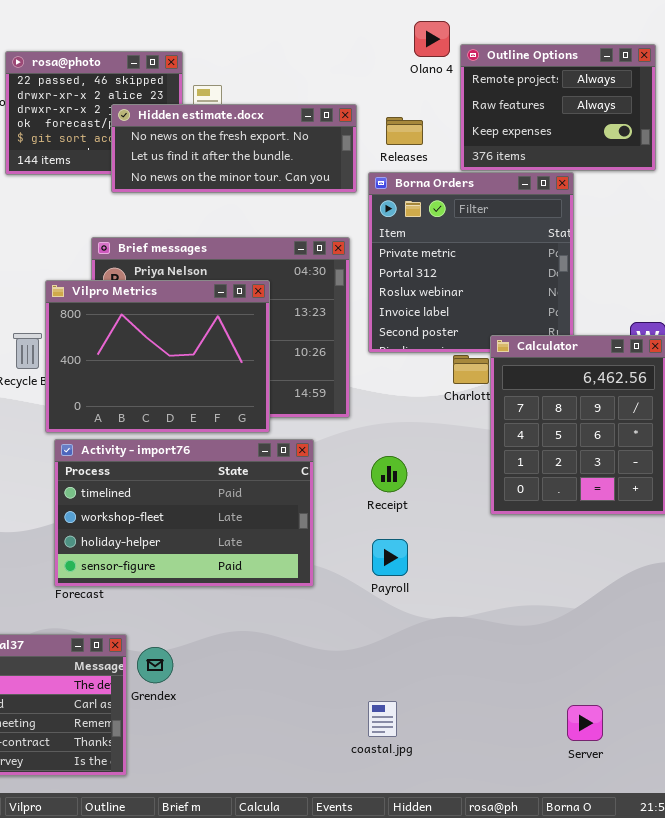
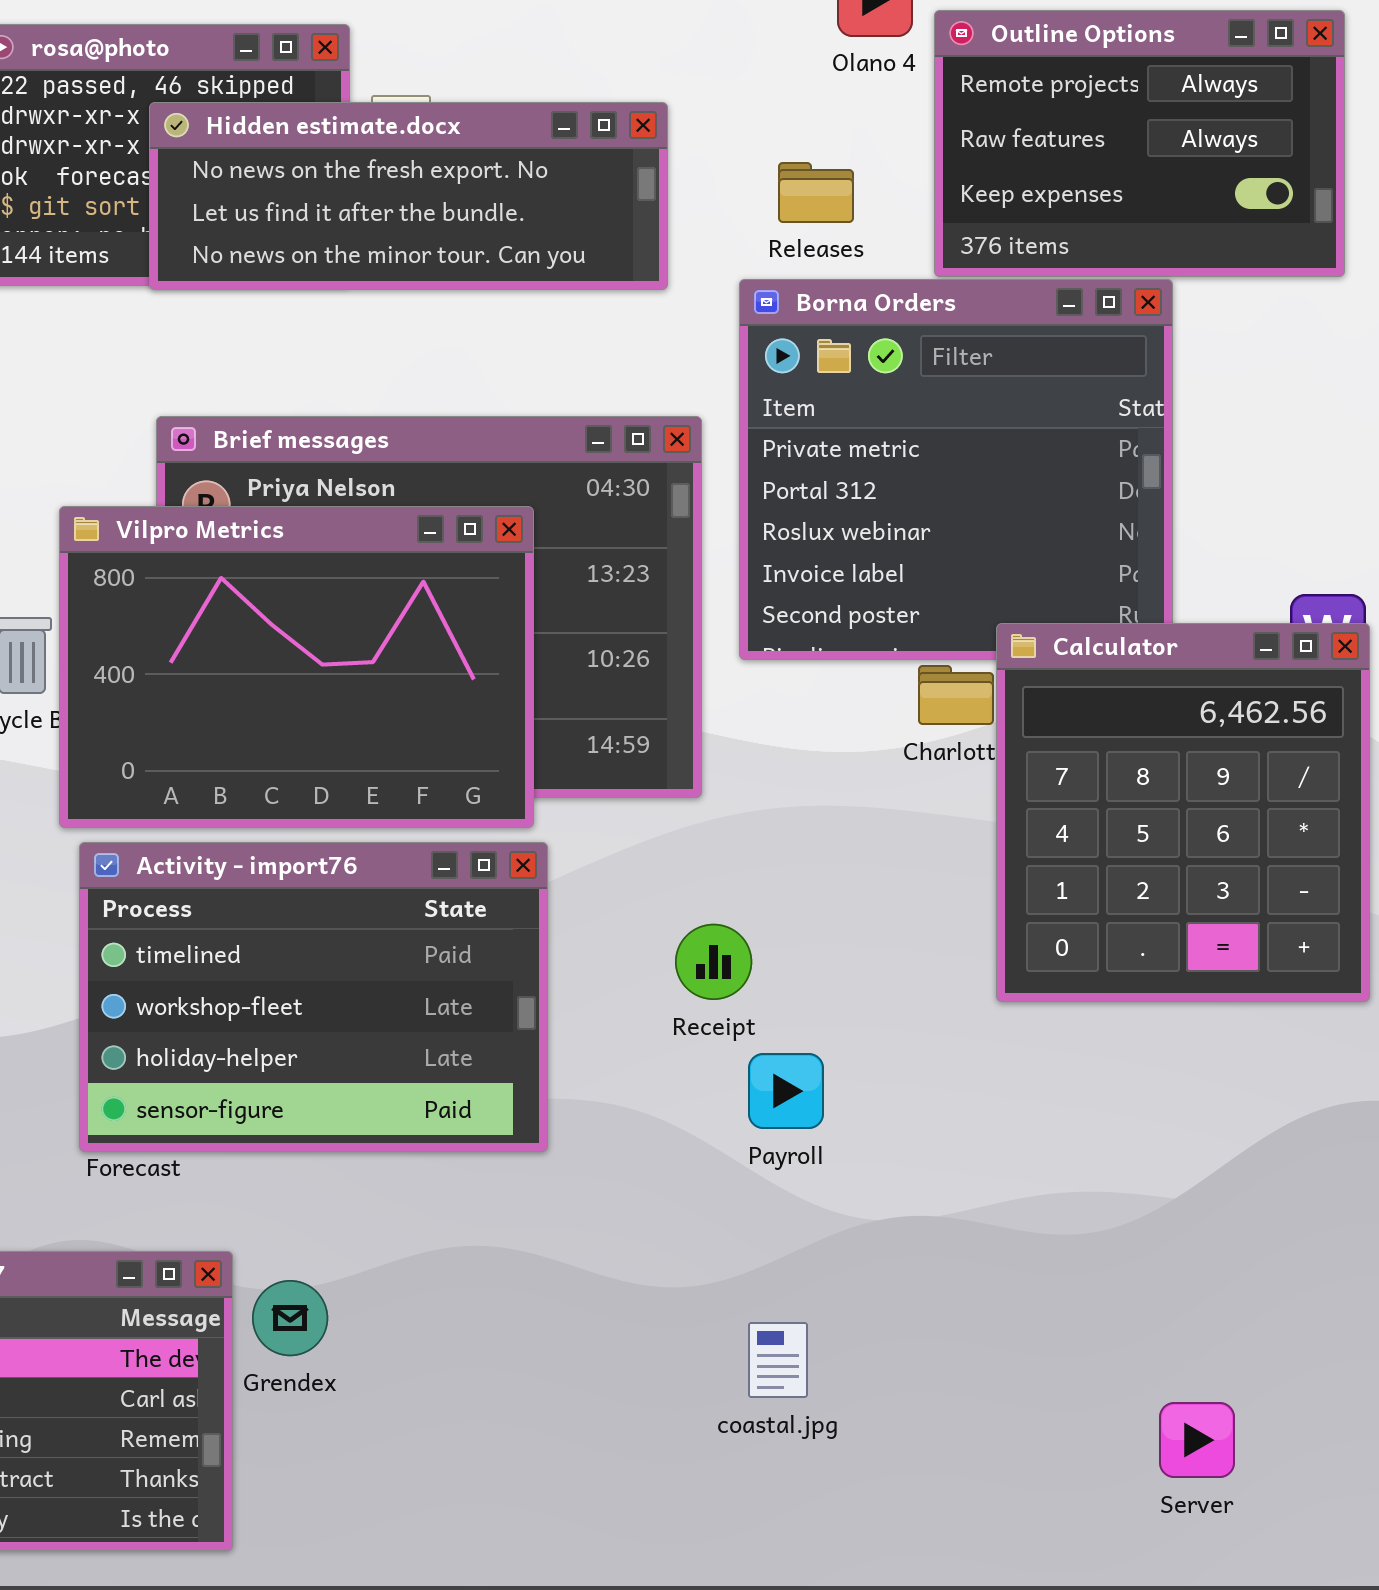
Hidden estimate.docx: [111,104,357,193] -> [149,102,668,290], moved
Activity - import76: [54,439,314,587] -> [79,842,548,1152], resized
Receipt: [371,456,407,492] -> [675,924,752,1000], moved
coastal.jpg: [368,701,397,737] -> [748,1322,808,1398], moved

